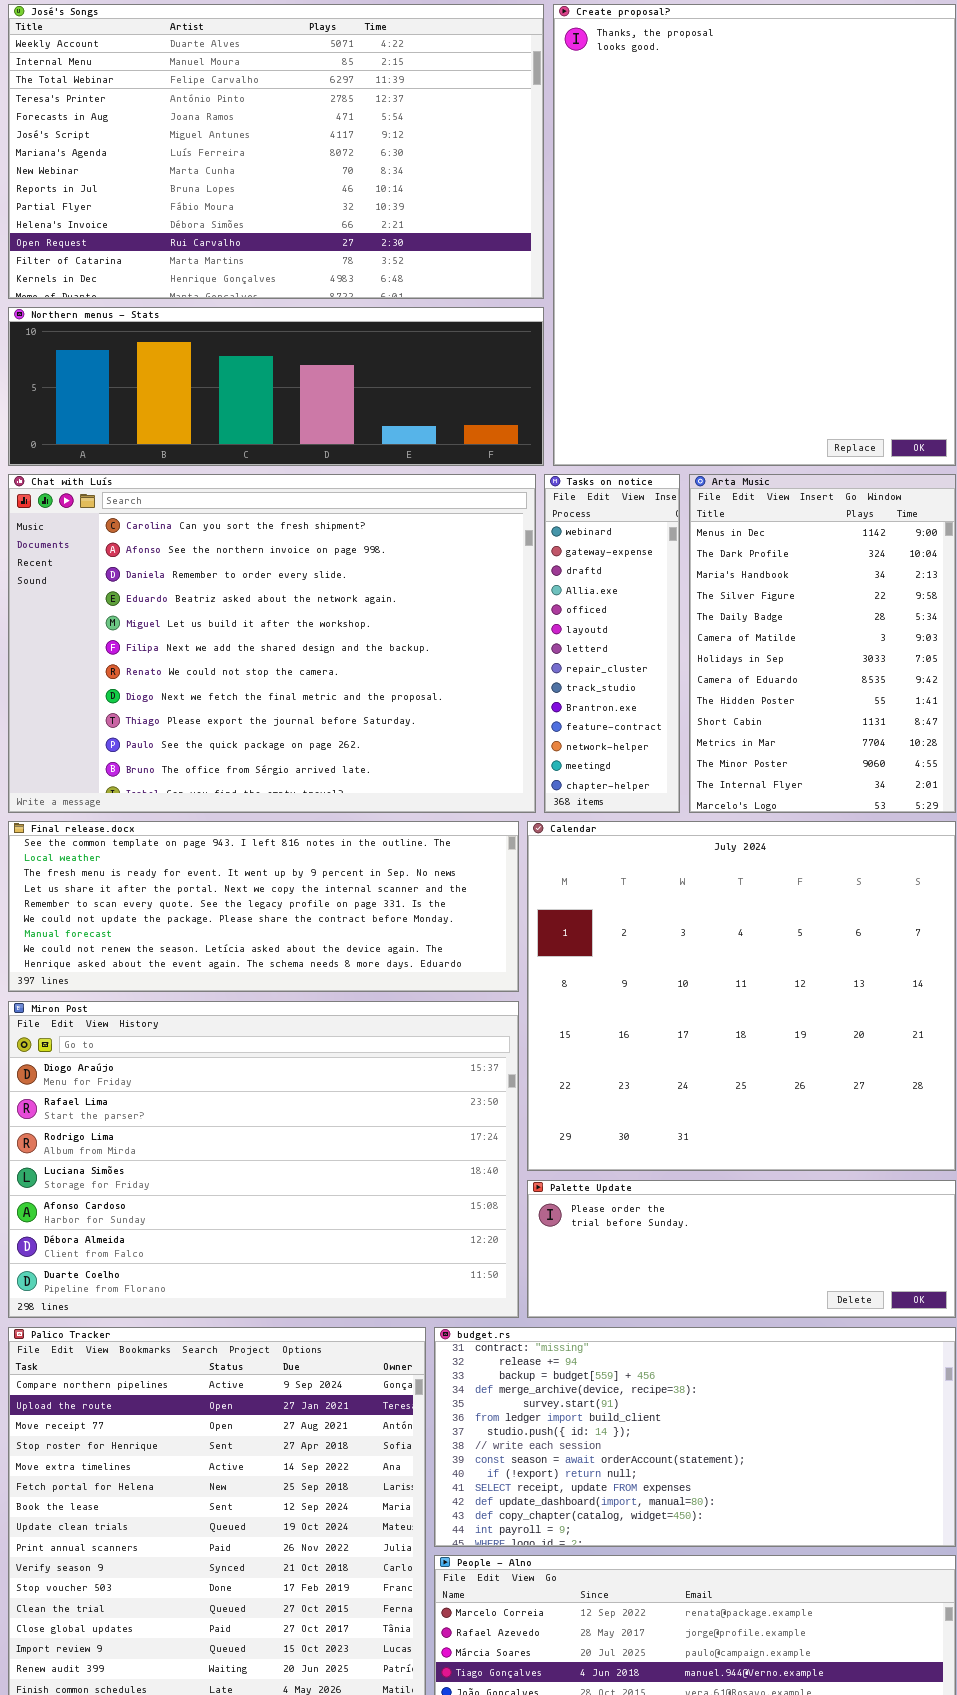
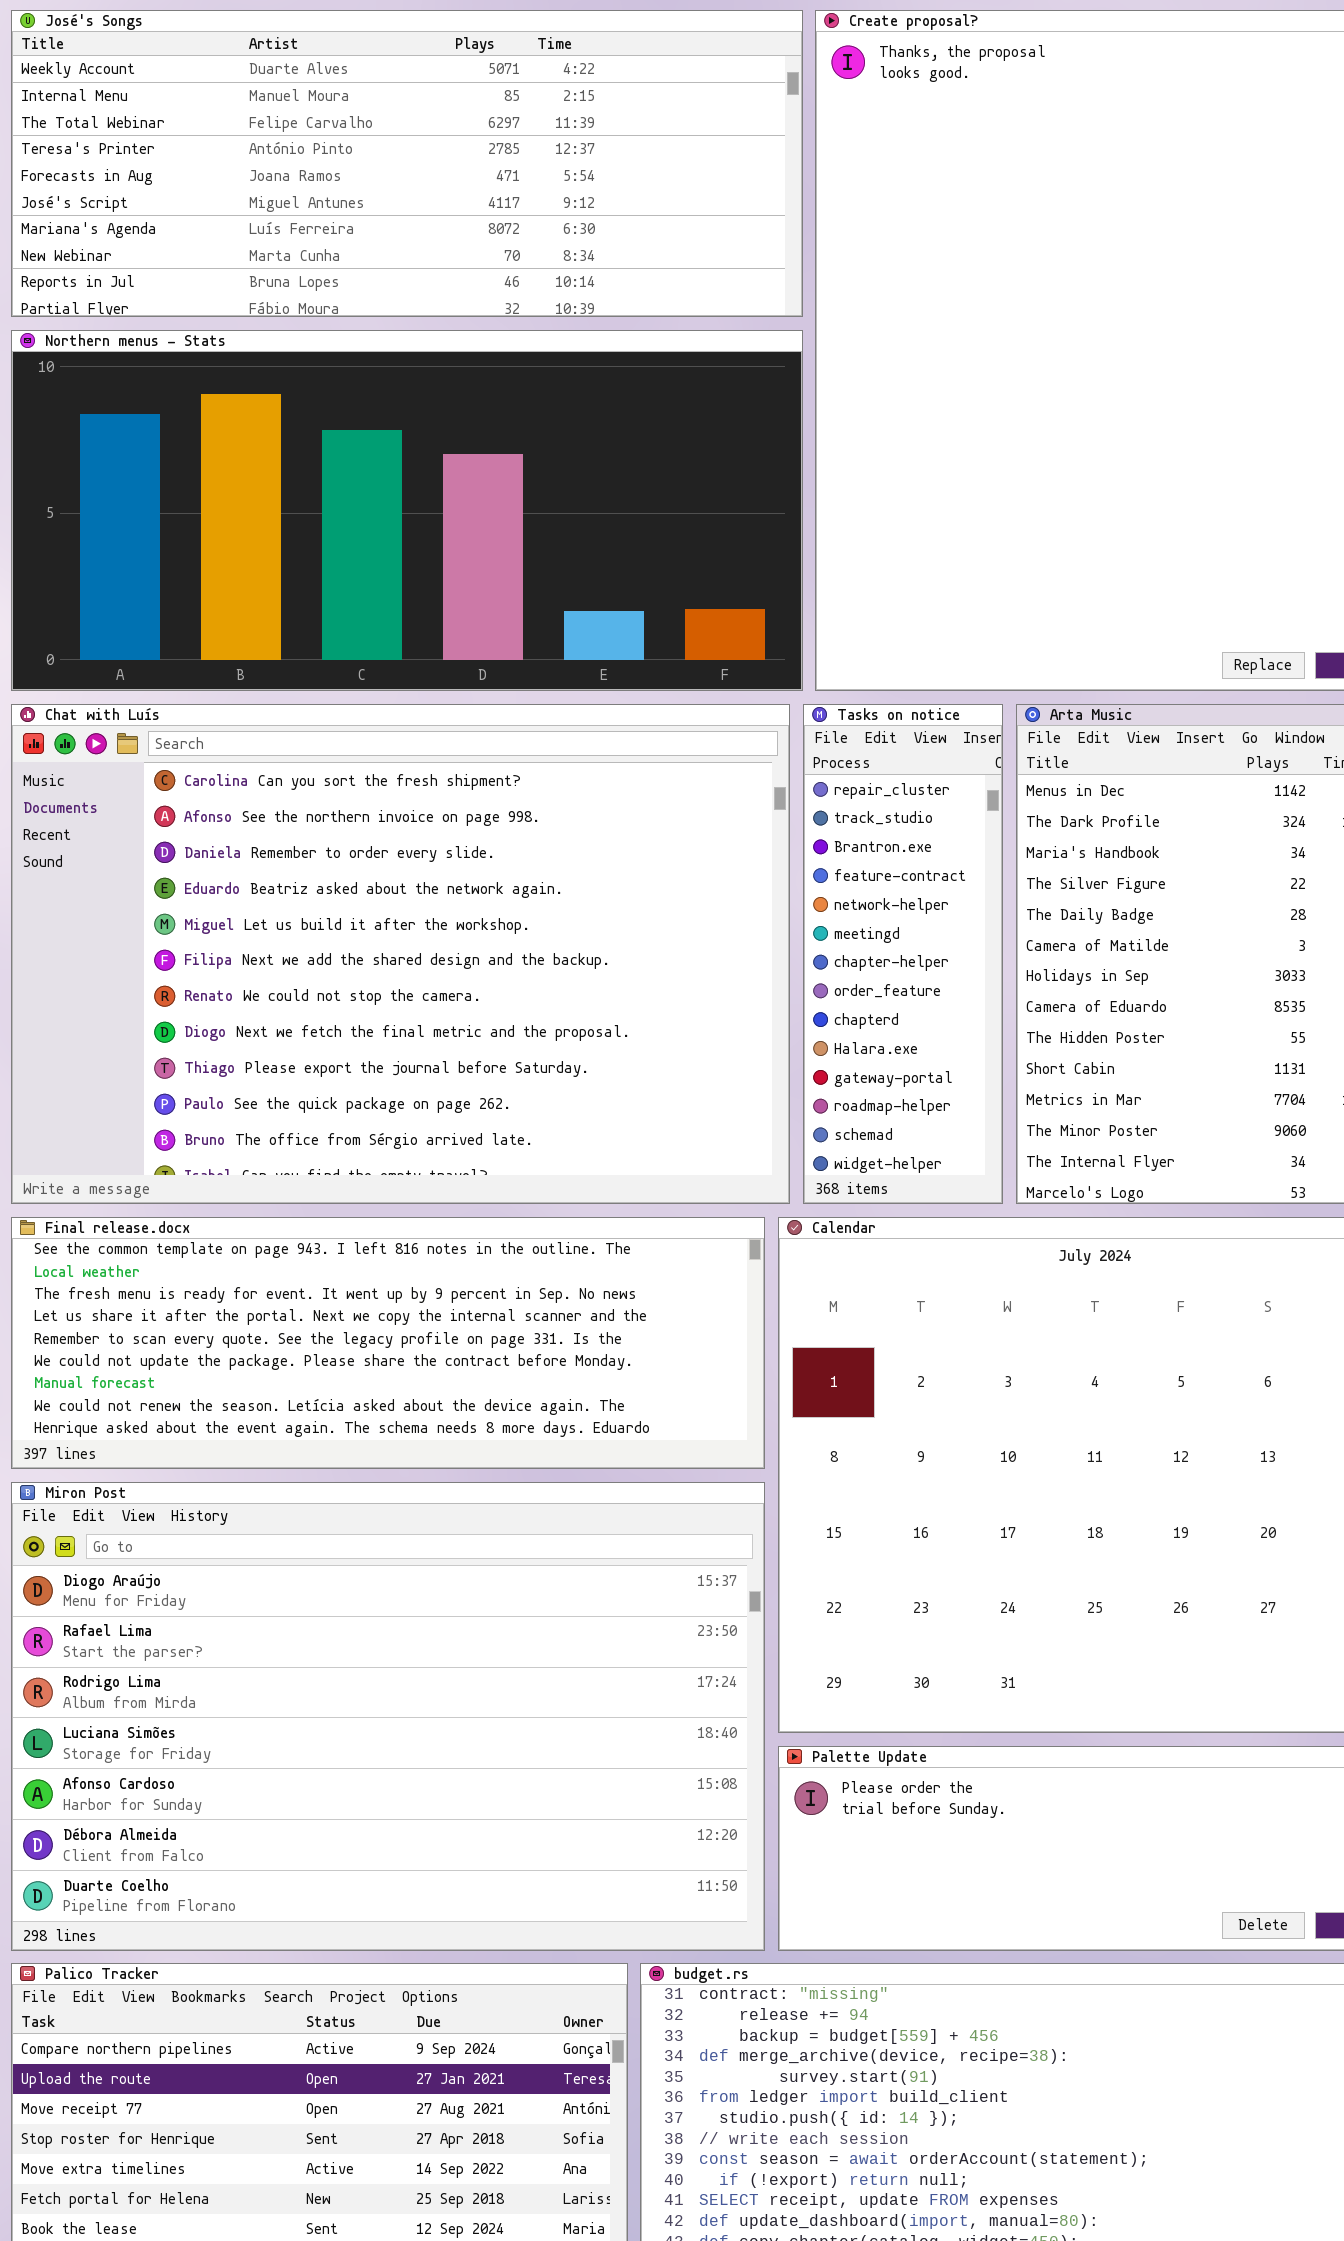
José's Songs: [8,4,544,299] -> [11,10,803,317], resized
Northern menus - Stats: [8,307,544,466] -> [11,330,803,691], resized
Tasks on notice: [544,474,680,813] -> [803,704,1003,1204], scrolled down 7 rows

